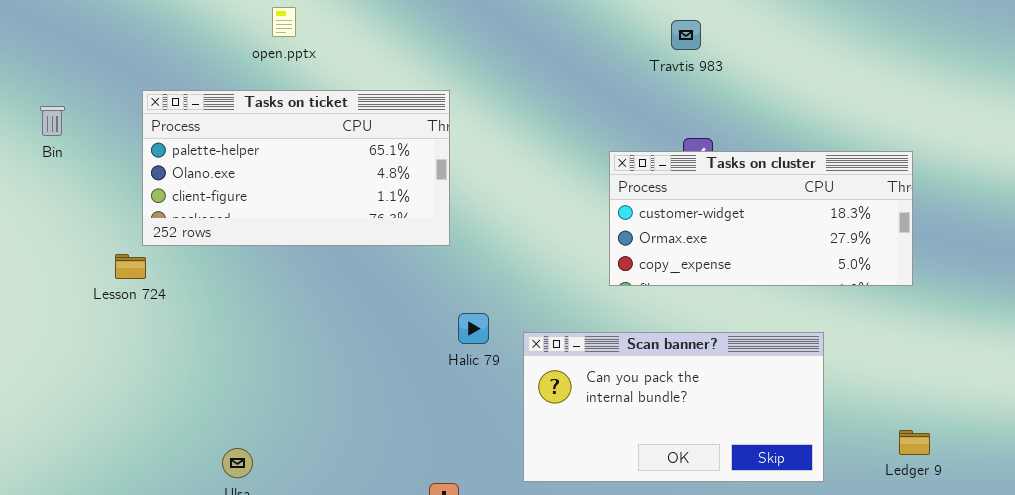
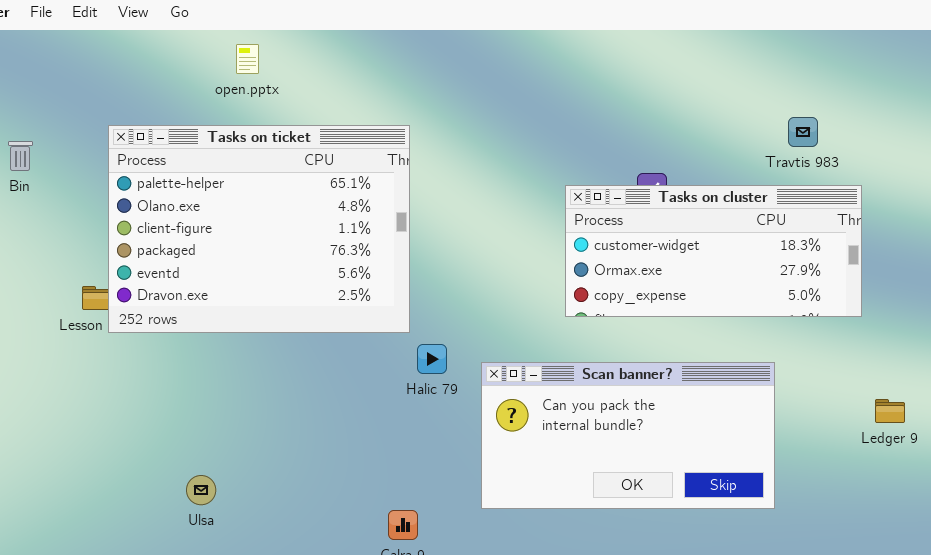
Travtis 983: [671,20,701,50] -> [788,117,818,147], moved
Tasks on ticket: [142,90,450,246] -> [108,125,410,333], resized
Ledger 9: [899,430,930,455] -> [875,399,905,423], moved

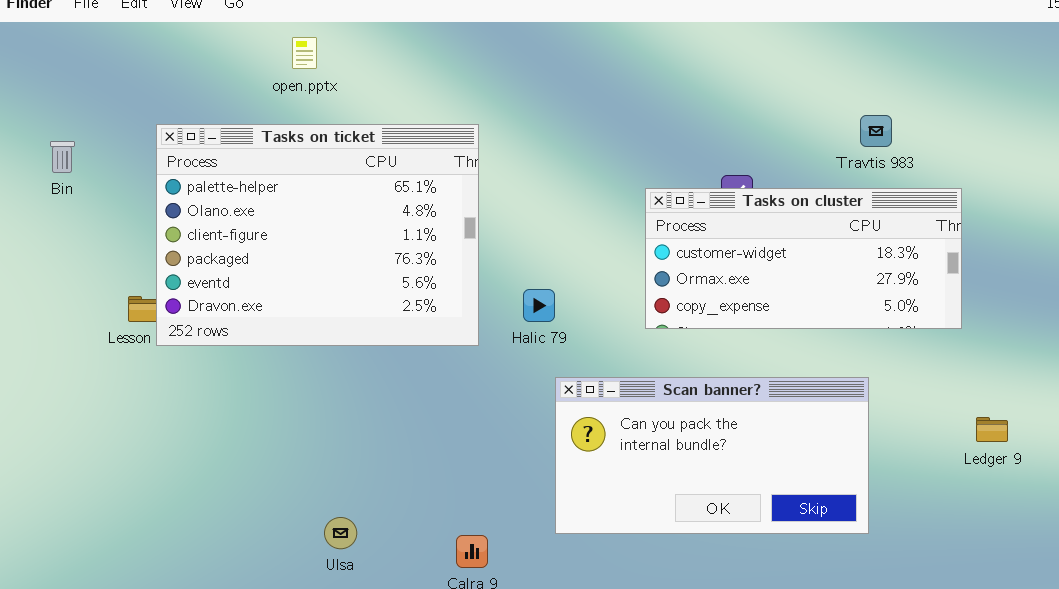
Travtis 983: [788,117,818,147] -> [860,115,892,147], moved
Halic 79: [417,344,447,374] -> [523,289,555,322], moved
Ulsa: [186,475,216,505] -> [324,517,357,549], moved

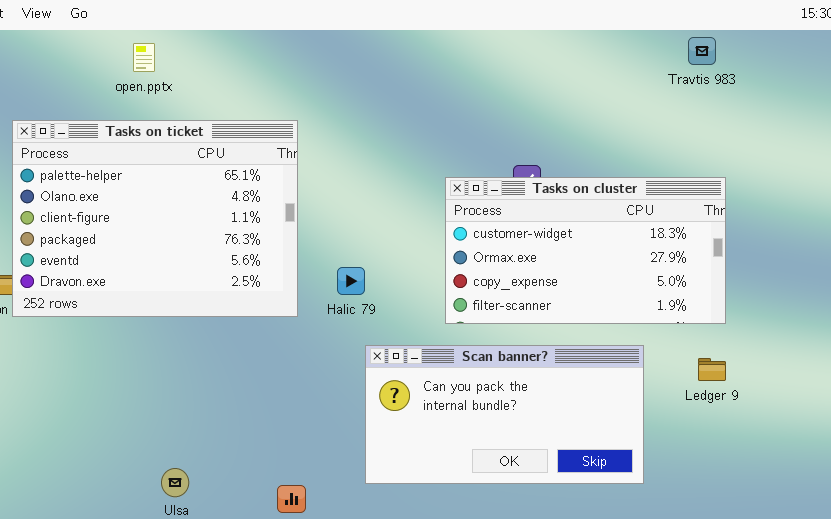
Travtis 983: [860,115,892,147] -> [688,37,716,65], moved
Tasks on cluster: [645,188,962,329] -> [445,177,726,324], resized
Ledger 9: [976,417,1008,442] -> [698,358,726,381], moved

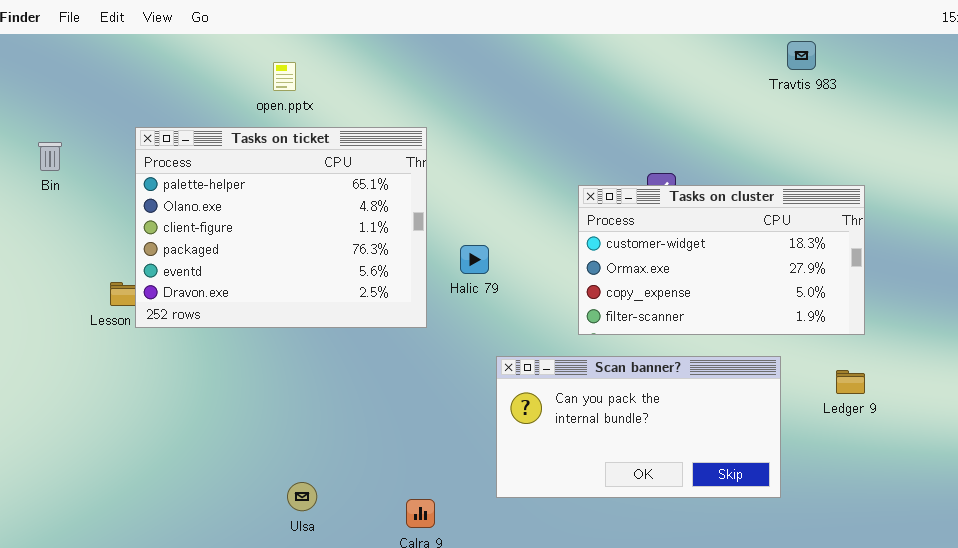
Travtis 983: [688,37,716,65] -> [787,41,816,70], moved
open.pptx: [133,43,155,72] -> [273,62,296,91], moved
Halic 79: [337,267,365,295] -> [460,245,489,274], moved

